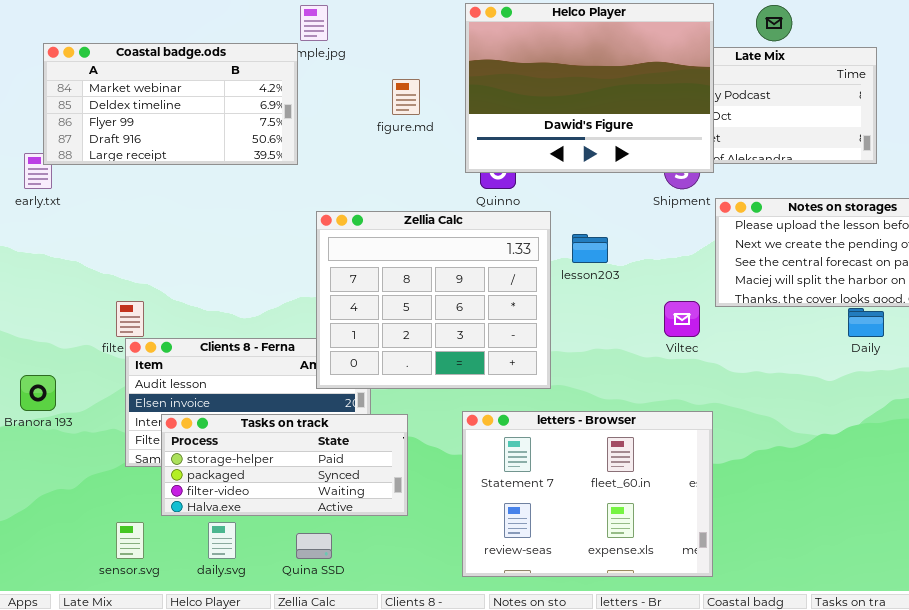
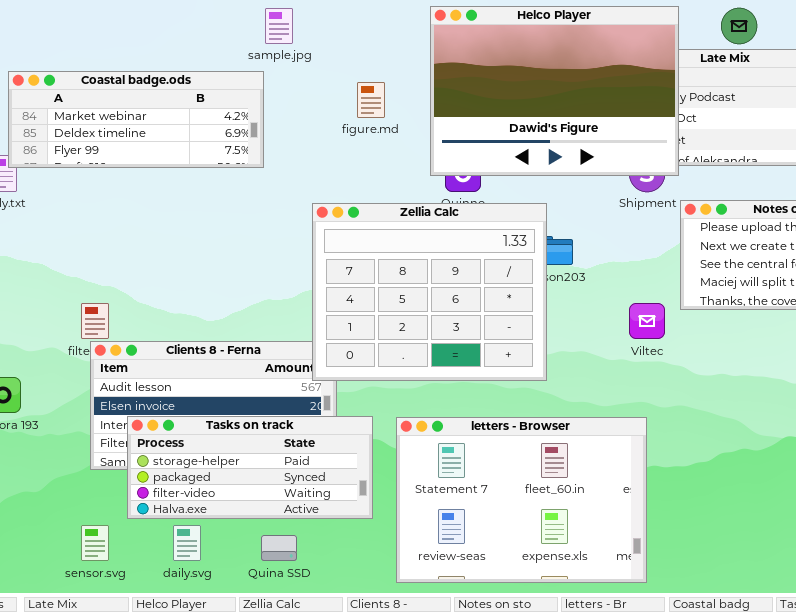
Coastal badge.ods: [43,43,298,165] -> [8,71,264,168], resized
Zellia Calc: [316,211,551,389] -> [312,203,547,381], moved
letters - Browser: [462,411,713,577] -> [396,417,647,583], moved

